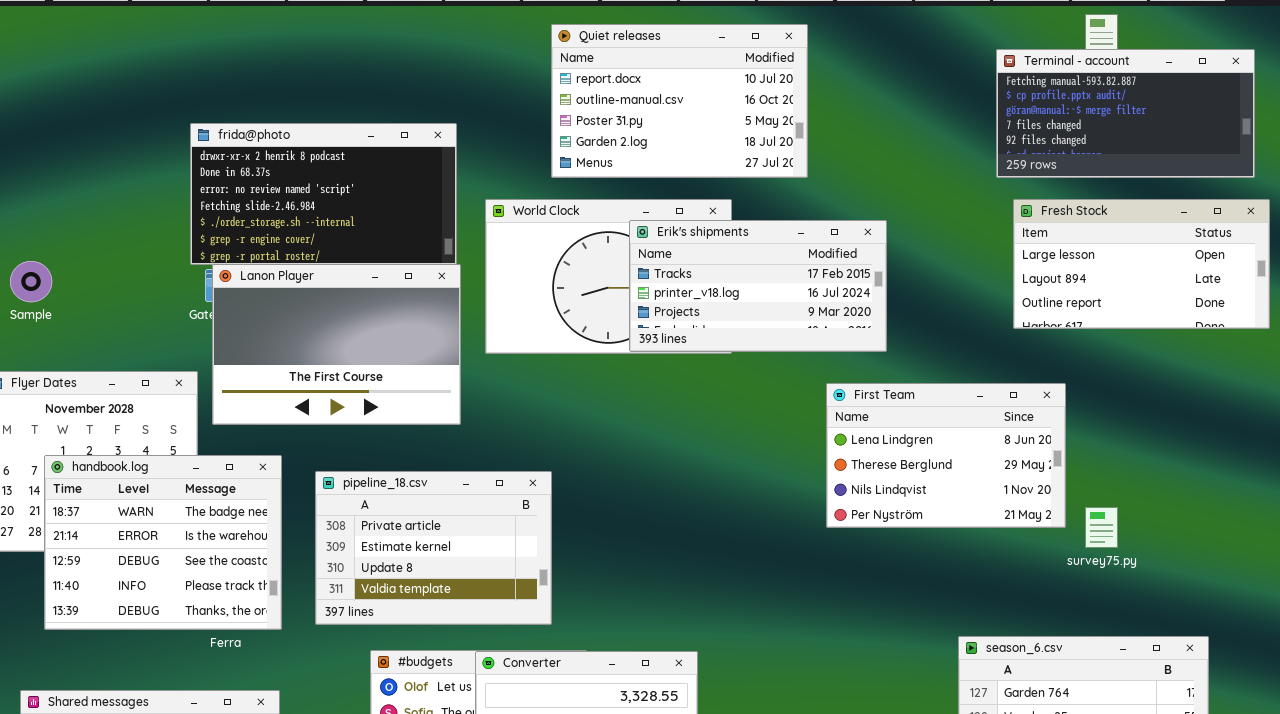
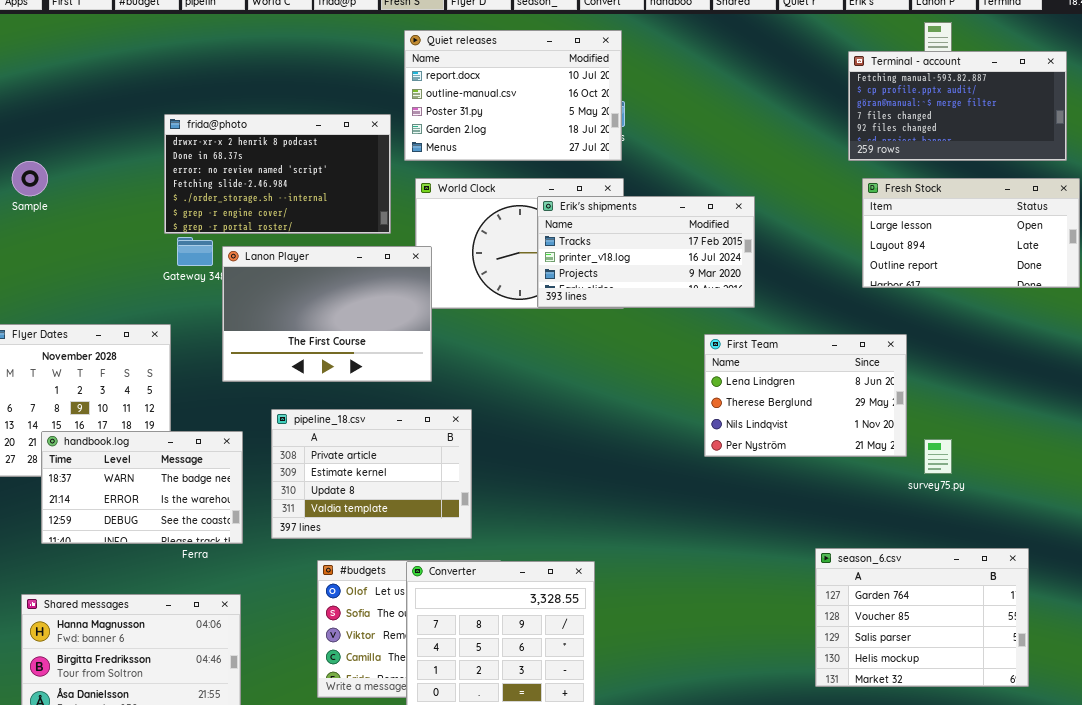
Quiet releases: [551,24,808,178] -> [404,30,622,161], moved
Sample: [10,261,52,302] -> [12,161,48,196], moved
Lanon Player: [212,264,461,425] -> [222,246,432,382], moved
handbook.log: [44,455,282,630] -> [41,431,243,544], resized

